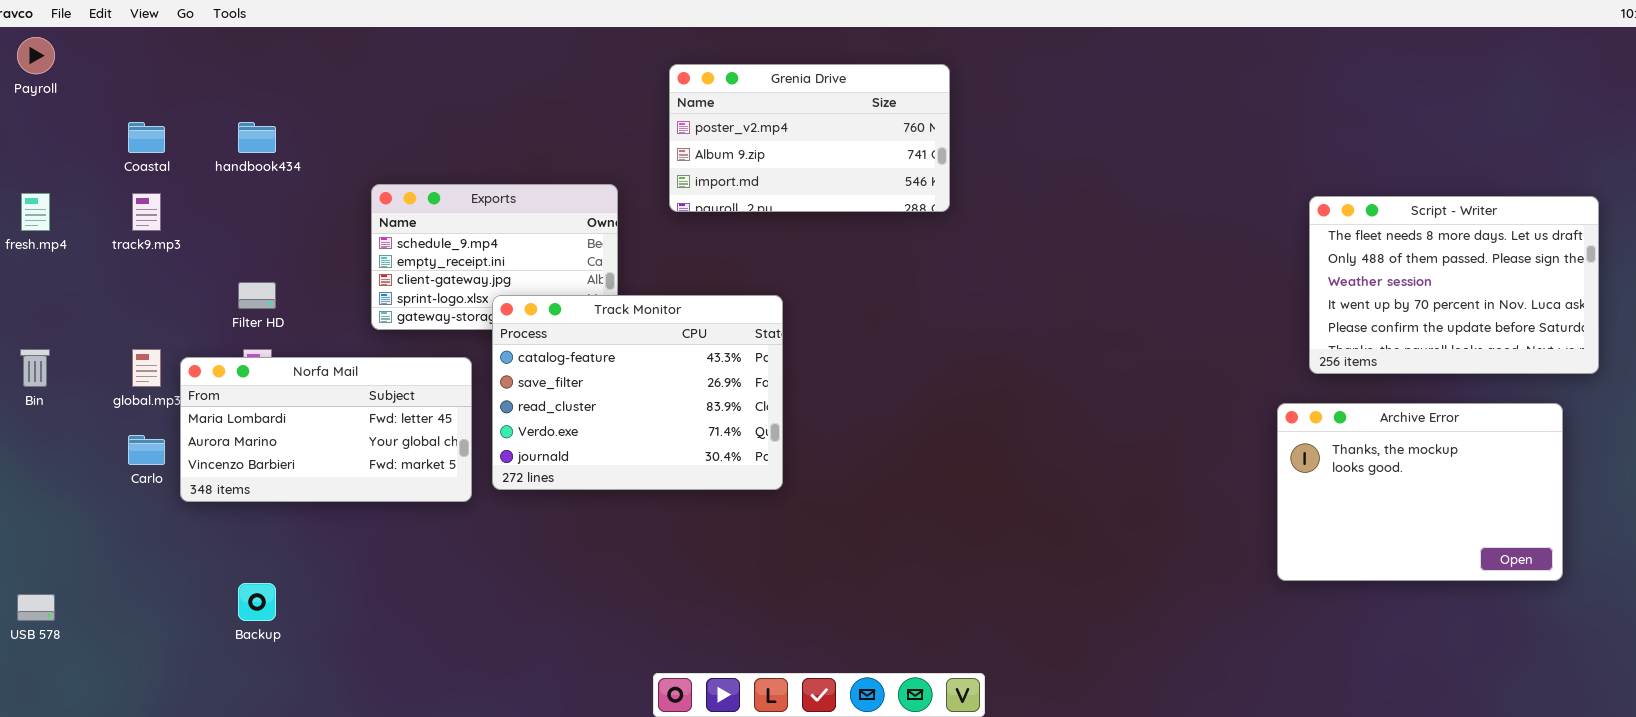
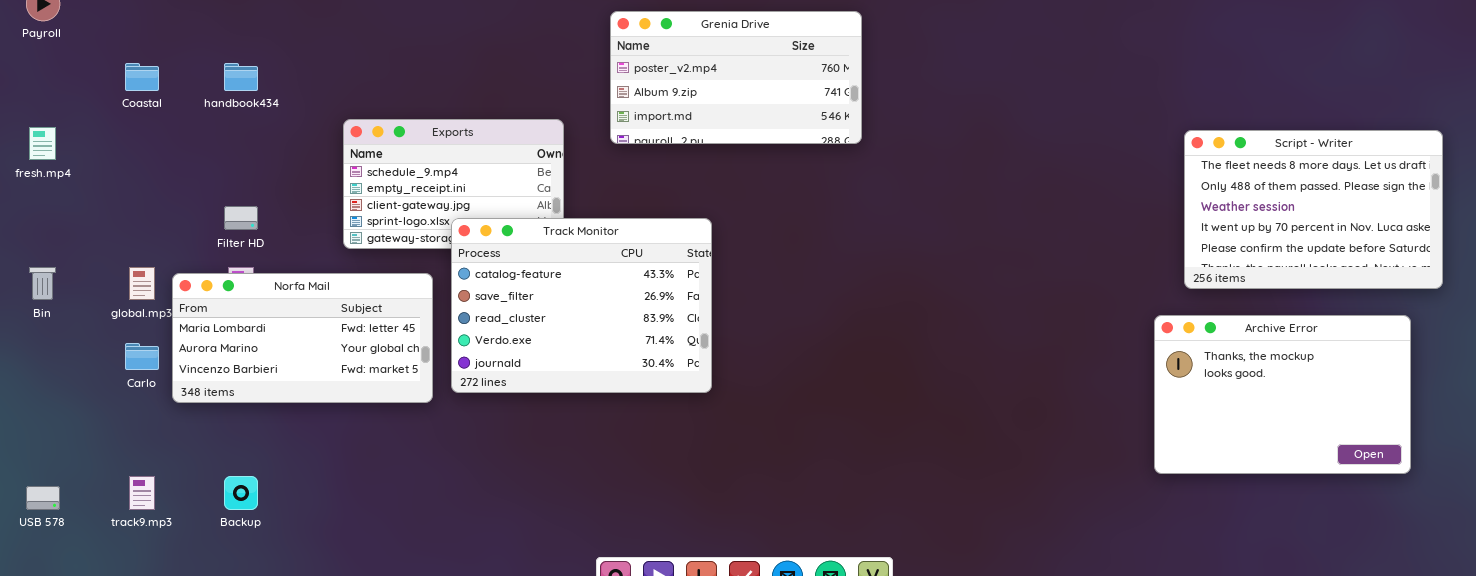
track9.mp3: [132,193,161,231] -> [129,476,155,510], moved

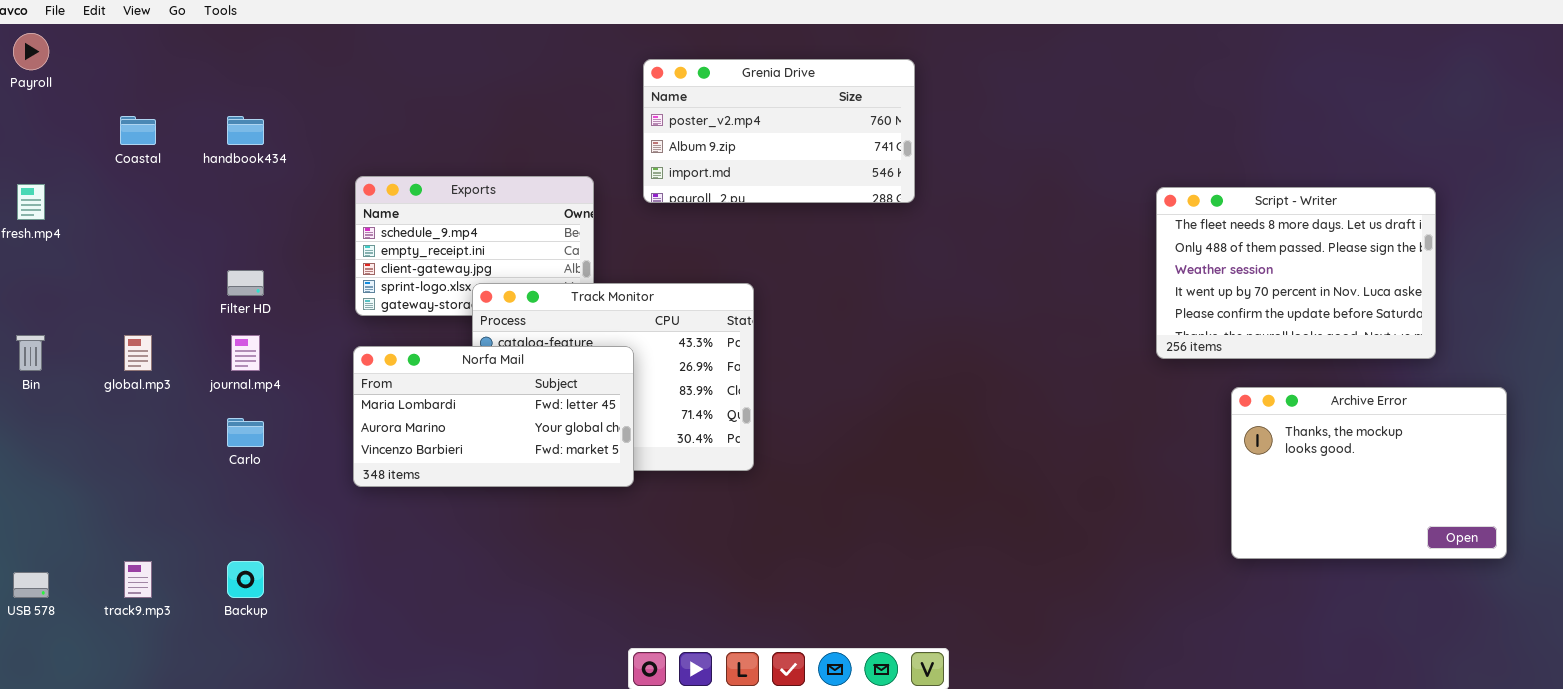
Script - Writer: [1184,130,1443,289] -> [1156,187,1436,359], moved
Norfa Mail: [172,273,433,403] -> [353,346,634,487], moved
Carlo: [125,343,159,370] -> [227,418,264,447], moved

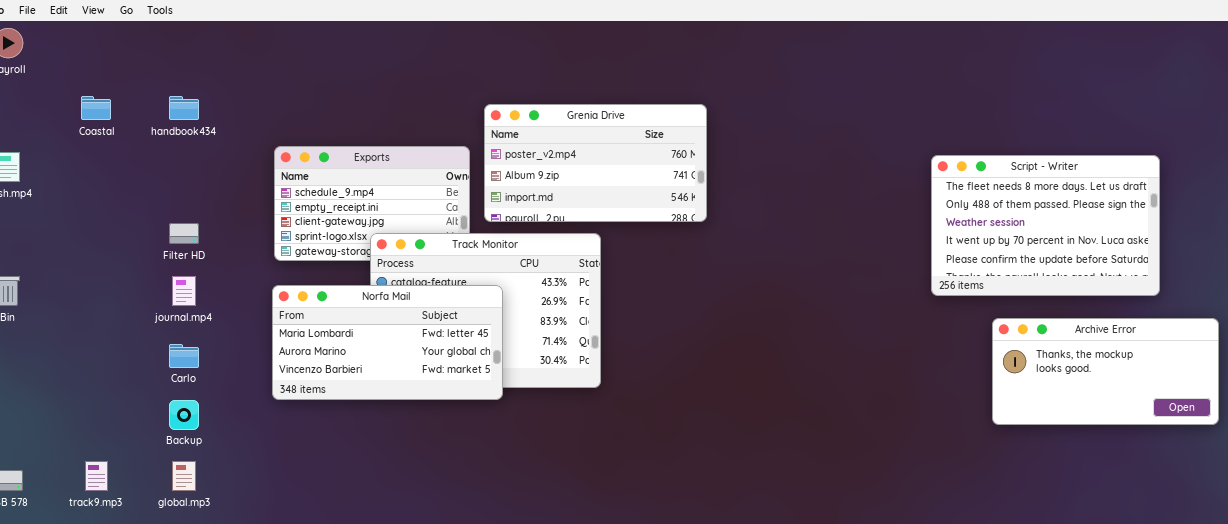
Grenia Drive: [643,59,915,203] -> [484,104,707,222], moved
global.mp3: [124,335,152,371] -> [172,461,196,491], moved
Archive Error: [1231,387,1507,559] -> [992,318,1219,425], resized
Backup: [227,561,264,598] -> [169,400,199,430], moved

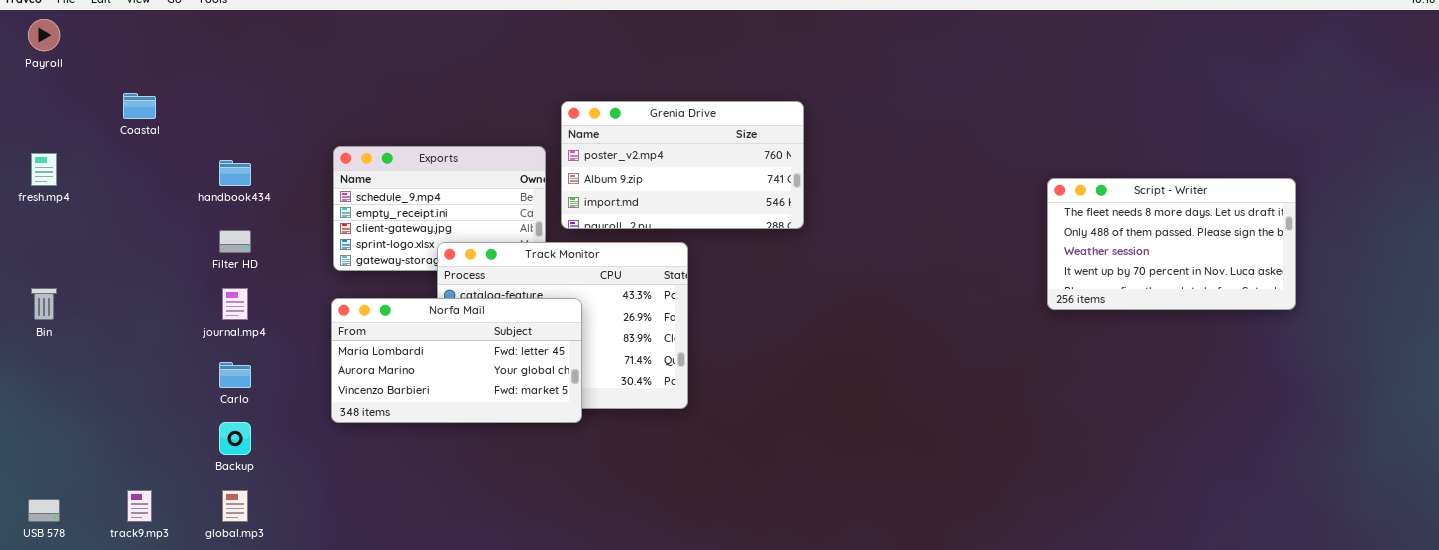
handbook434: [169,96,199,120] -> [219,160,251,186], moved
Script - Writer: [931,155,1160,296] -> [1047,178,1296,310], resized
Archive Error: [992,318,1219,425] -> none, closed

